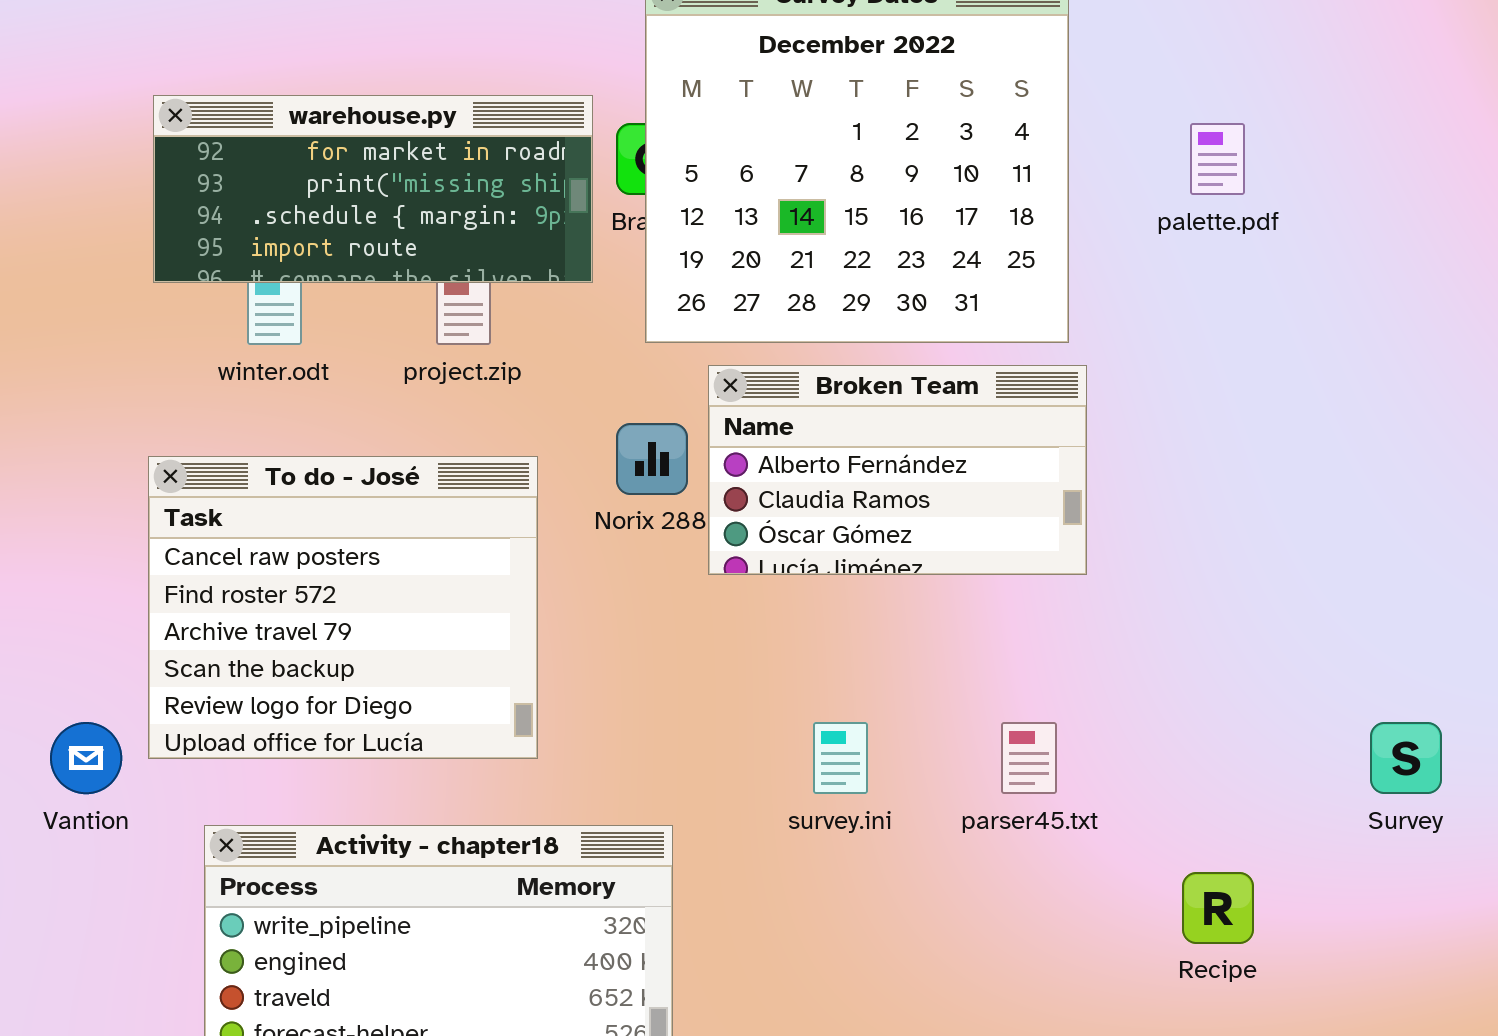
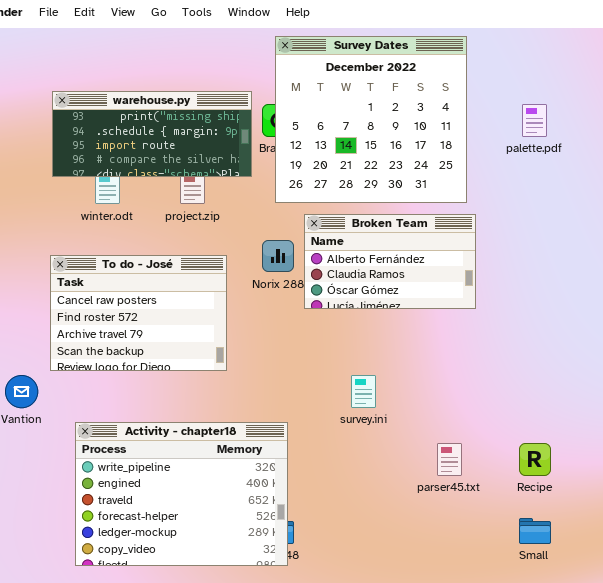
warehouse.py: [153,95,593,283] -> [52,91,252,177], scrolled down 1 row
To do - José: [148,456,538,759] -> [50,255,227,371], resized
parser45.txt: [1001,722,1057,794] -> [437,443,462,476], moved

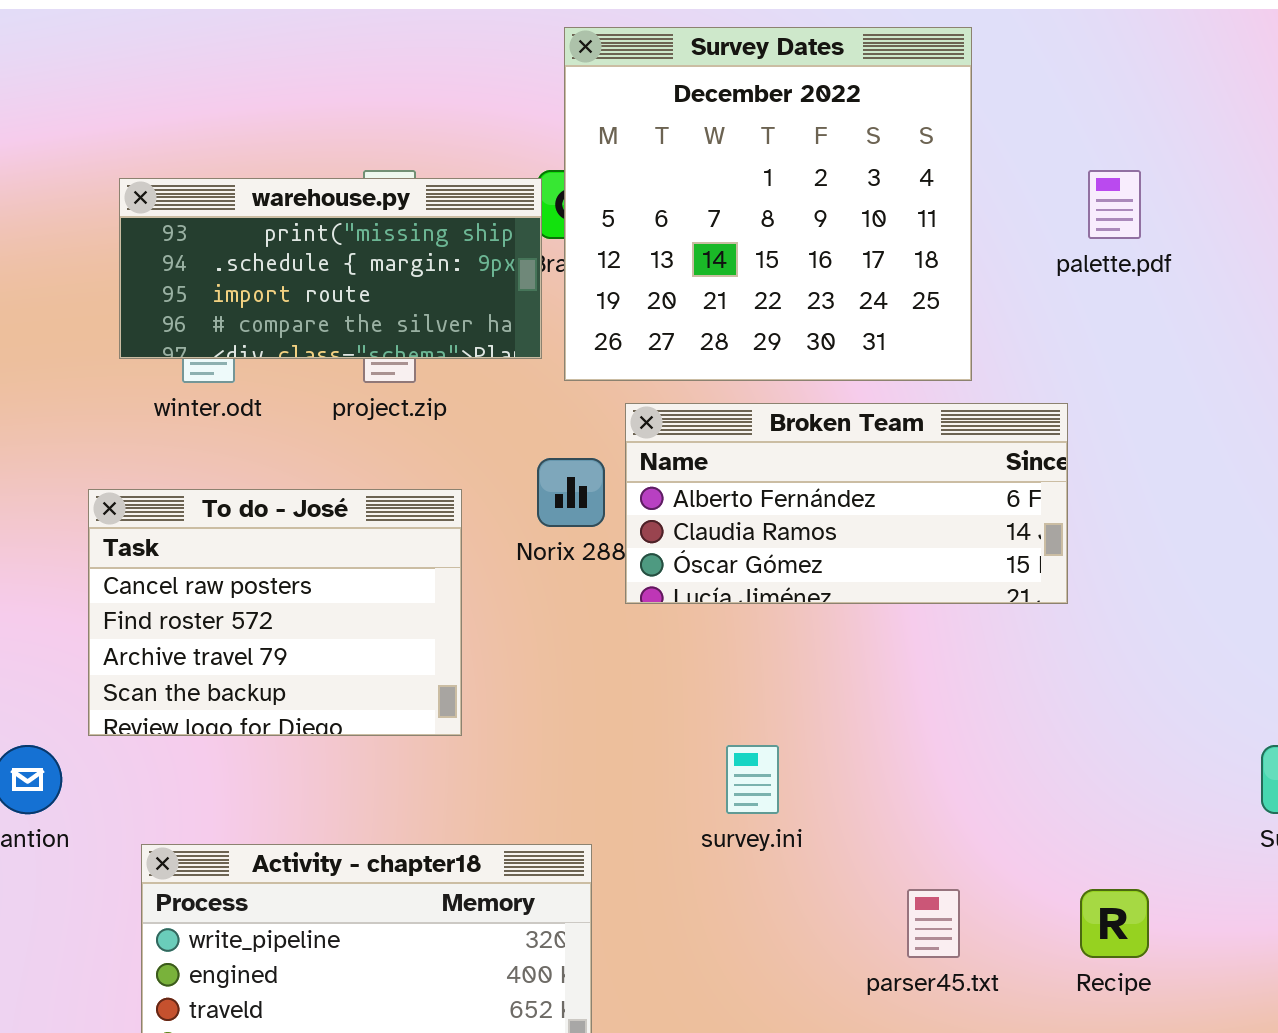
warehouse.py: [52,91,252,177] -> [119,178,542,359], moved
Broken Team: [304,214,476,309] -> [625,403,1068,604], resized

